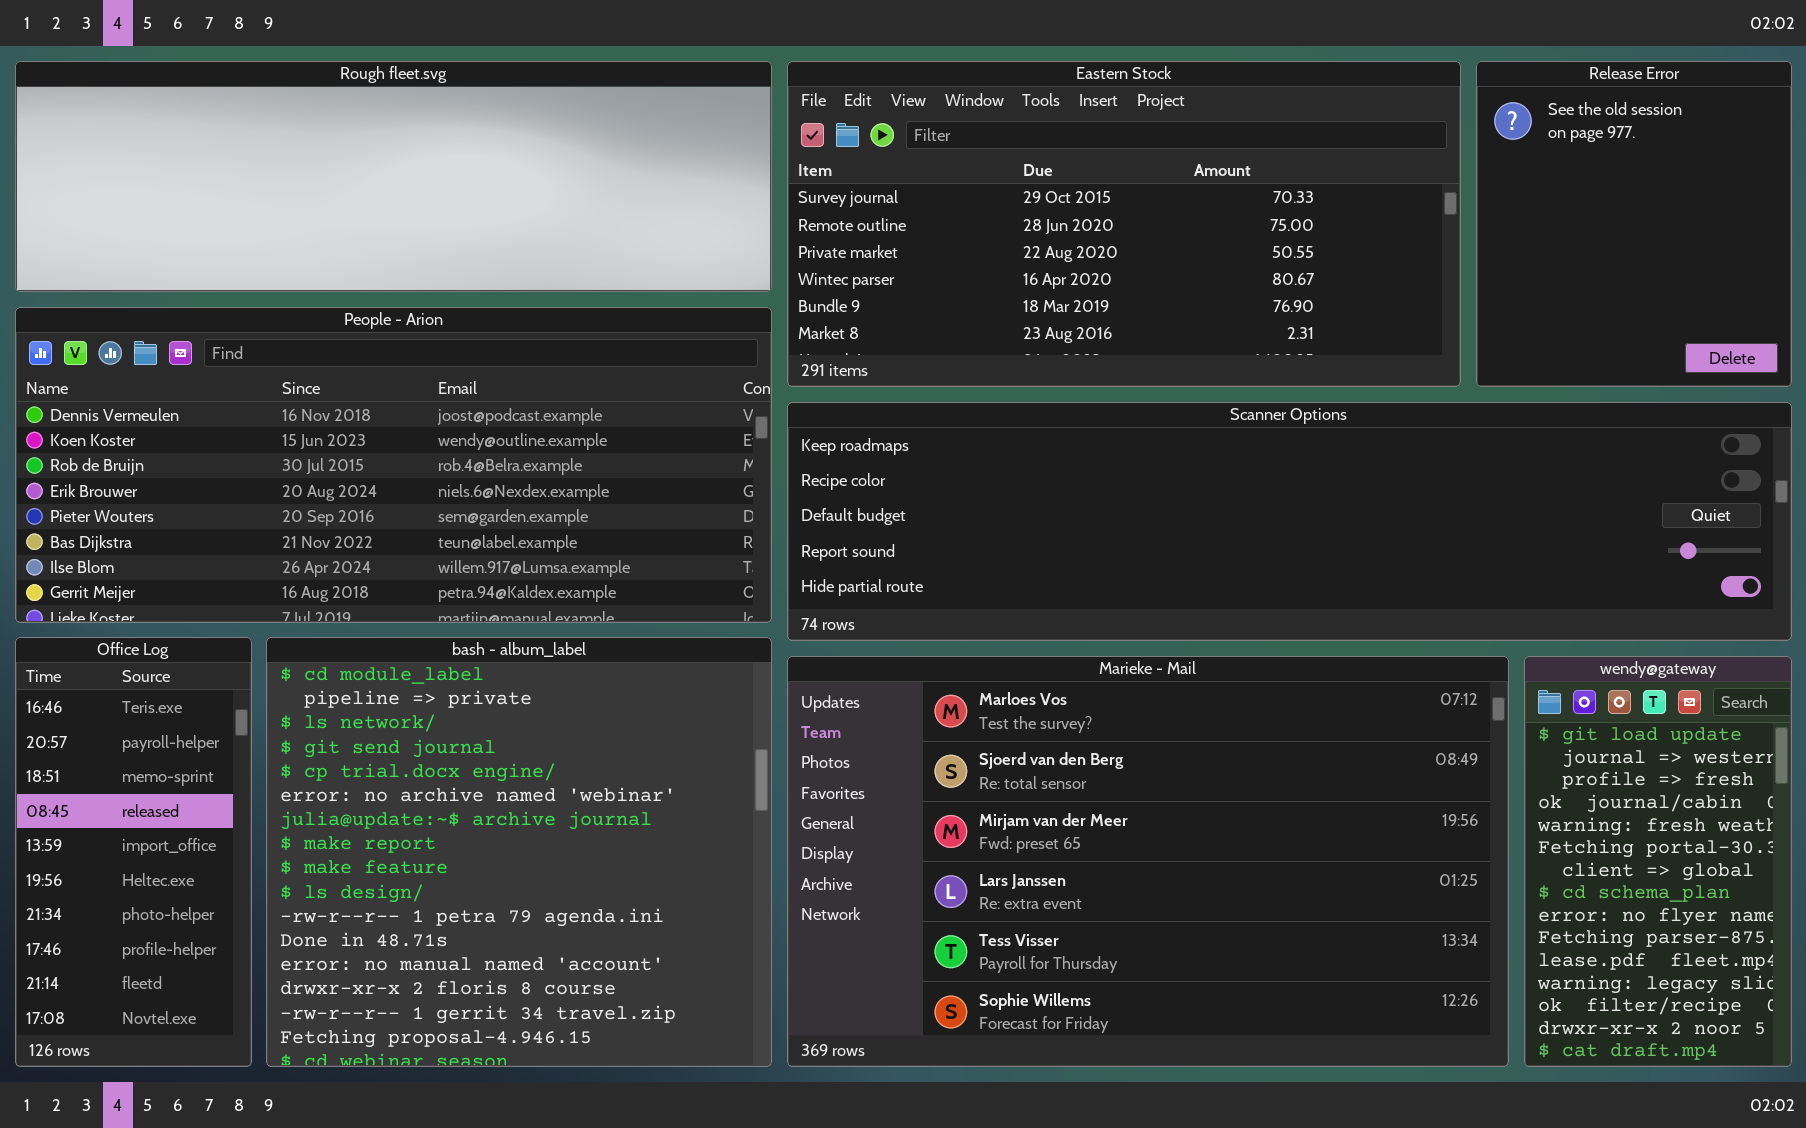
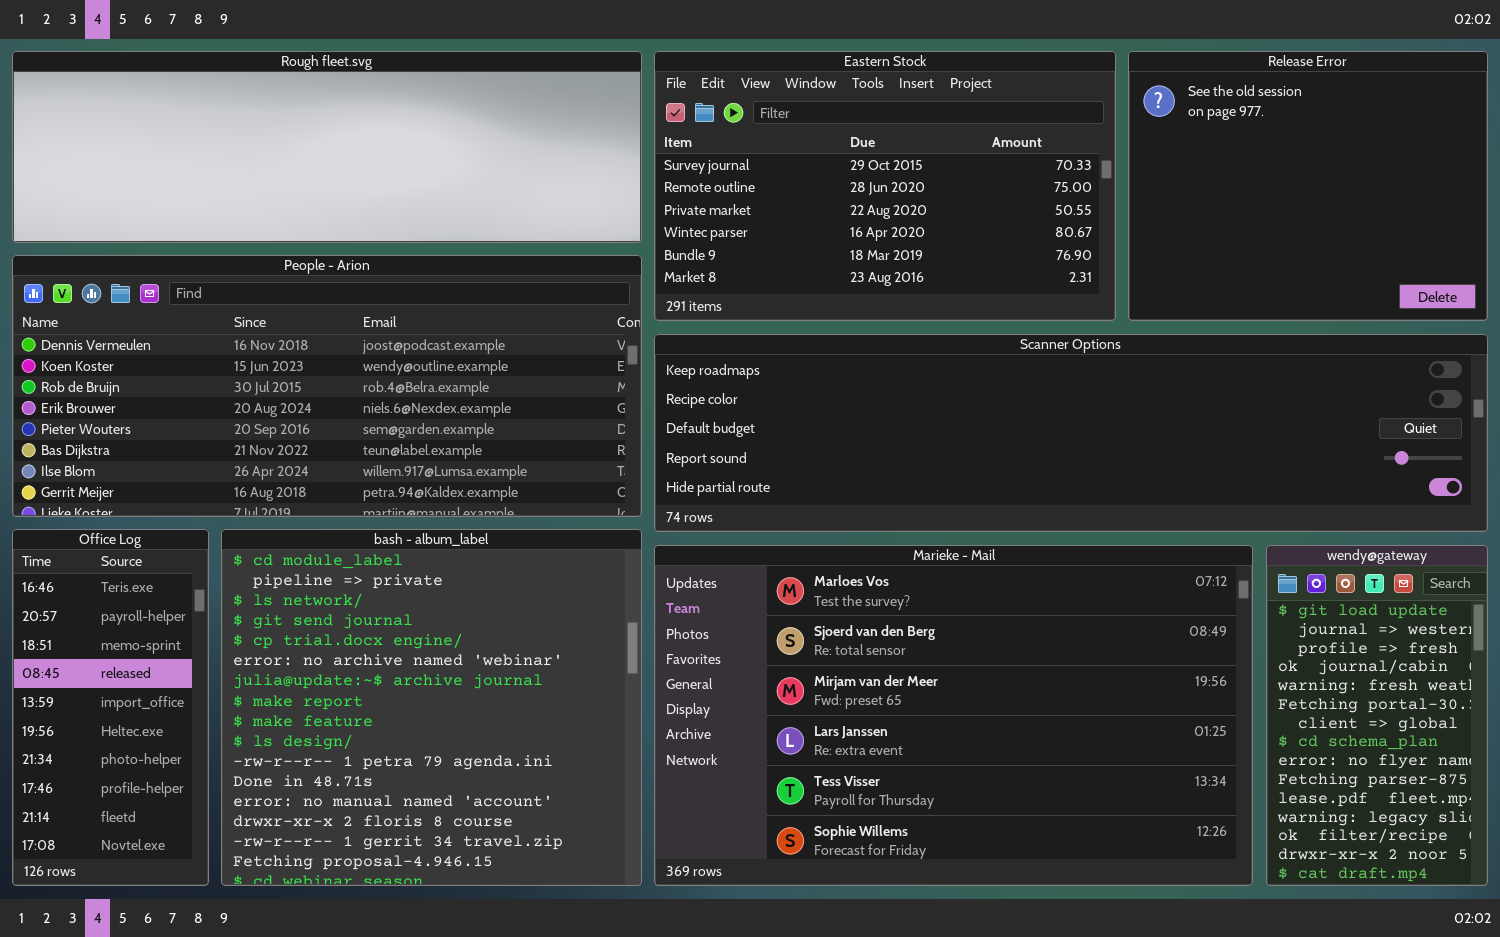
Eastern Stock: [787,61,1461,387] -> [654,51,1116,321], resized
Release Error: [1476,61,1792,387] -> [1128,51,1488,321], resized

